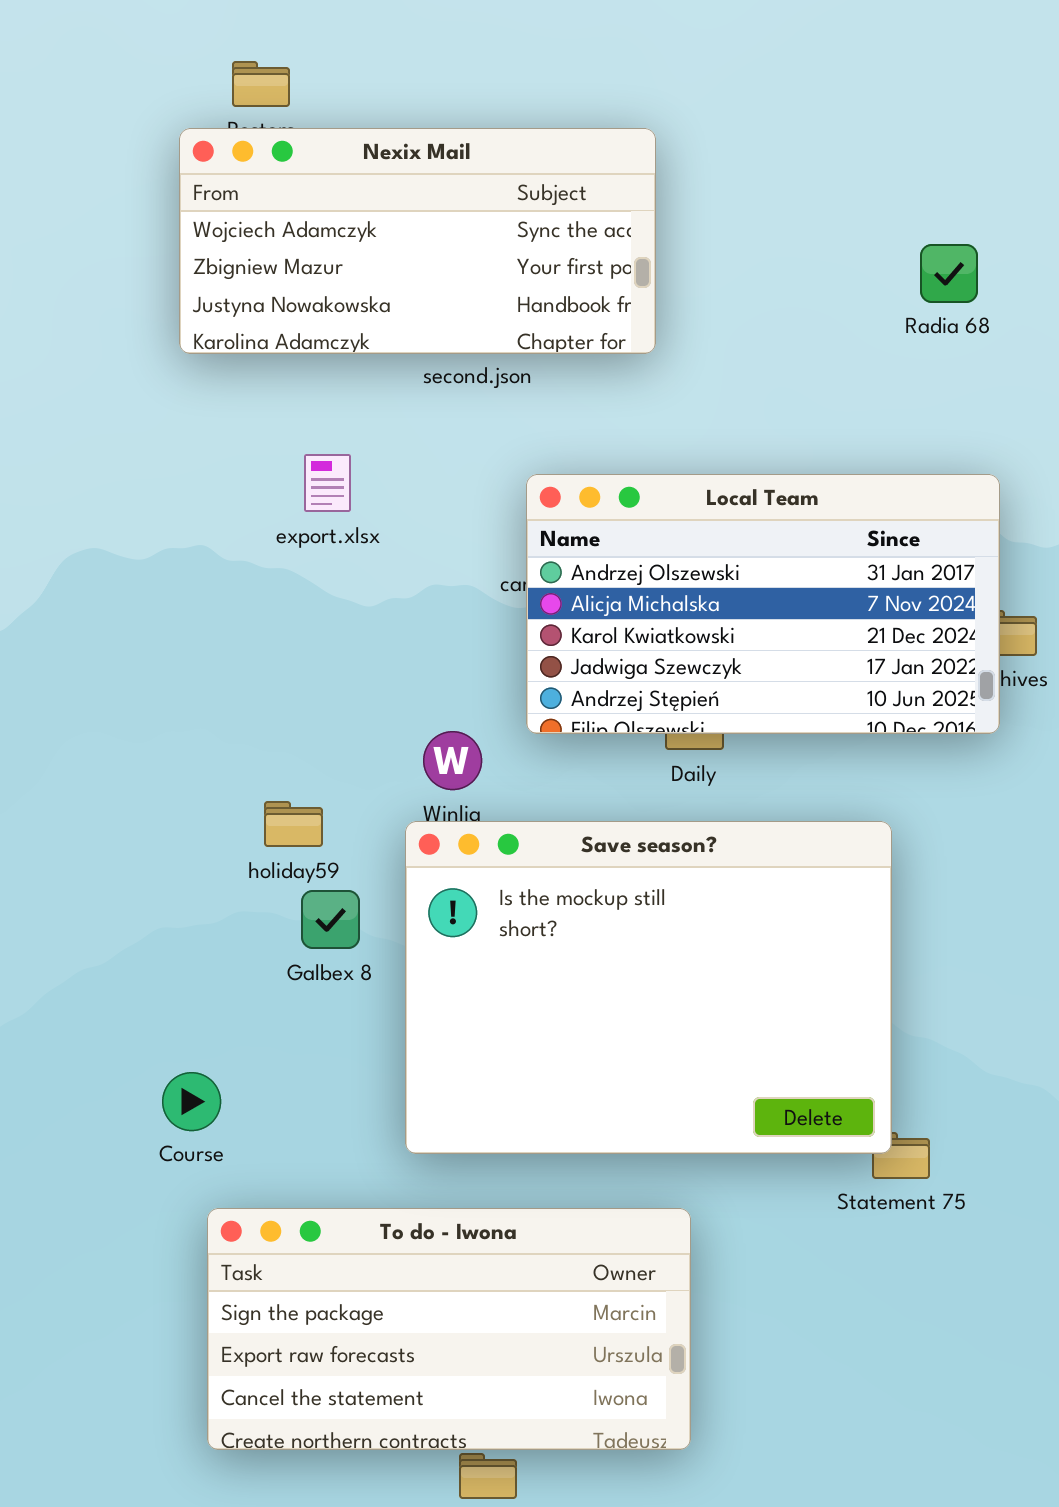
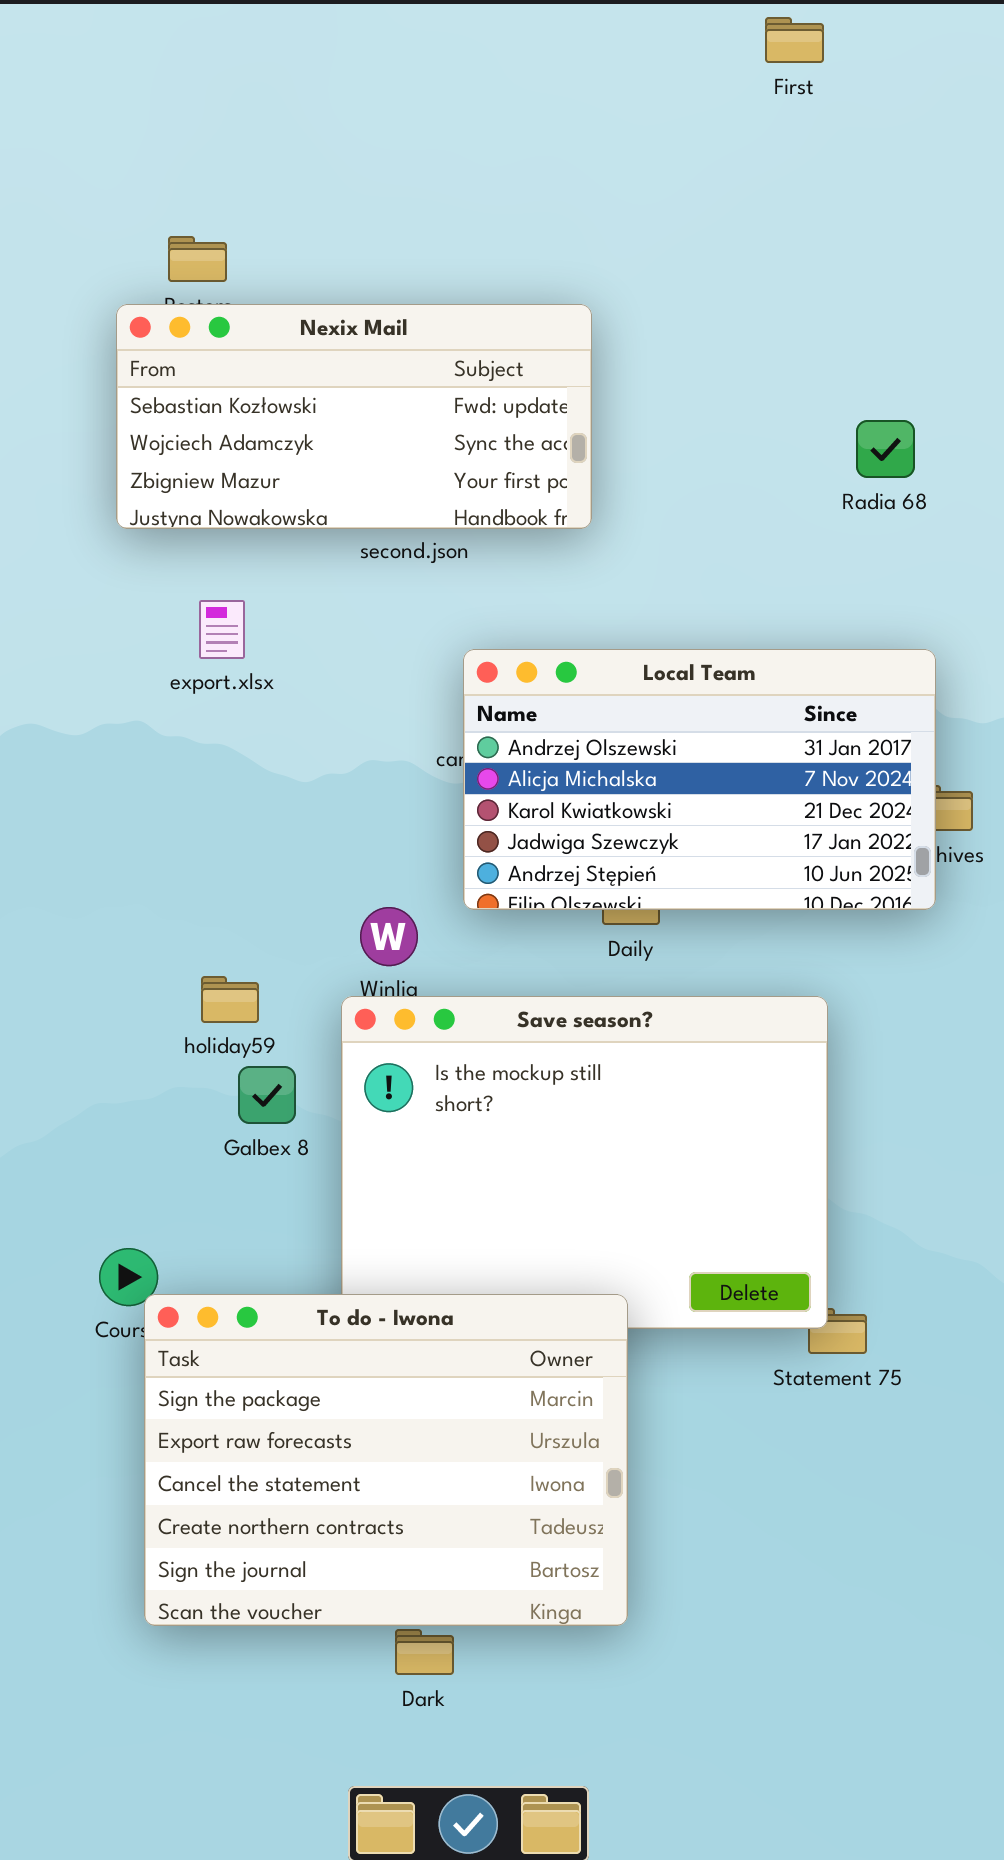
Nexix Mail: [179,128,656,354] -> [116,304,592,529], scrolled up 1 row
export.xlsx: [304,454,351,512] -> [199,600,245,659], moved
To do - Iwona: [207,1208,691,1450] -> [144,1294,628,1626], resized

